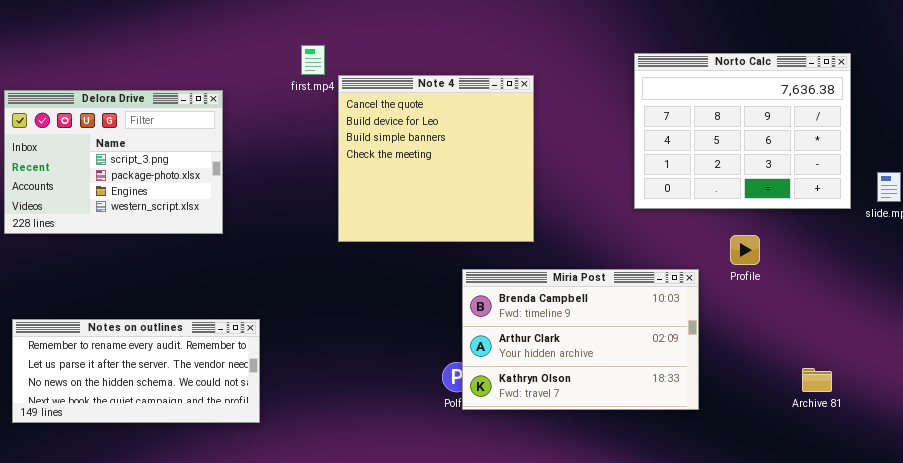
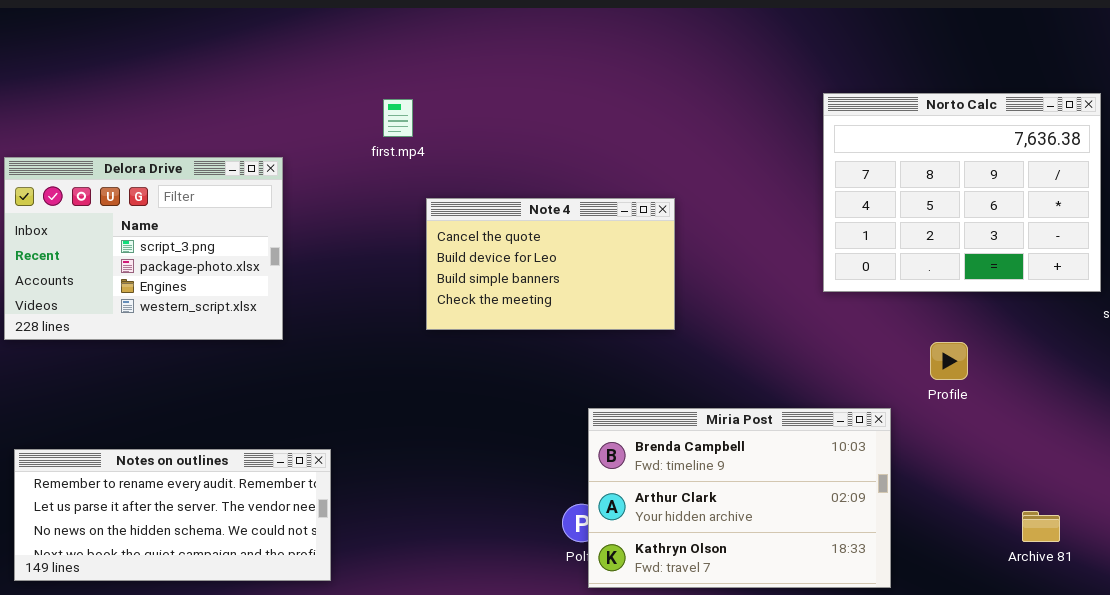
Norto Calc: [634,53,851,209] -> [823,93,1101,292], moved
Note 4: [338,75,534,242] -> [426,198,675,330], moved, resized
Miria Post: [462,269,699,410] -> [588,408,891,588], moved

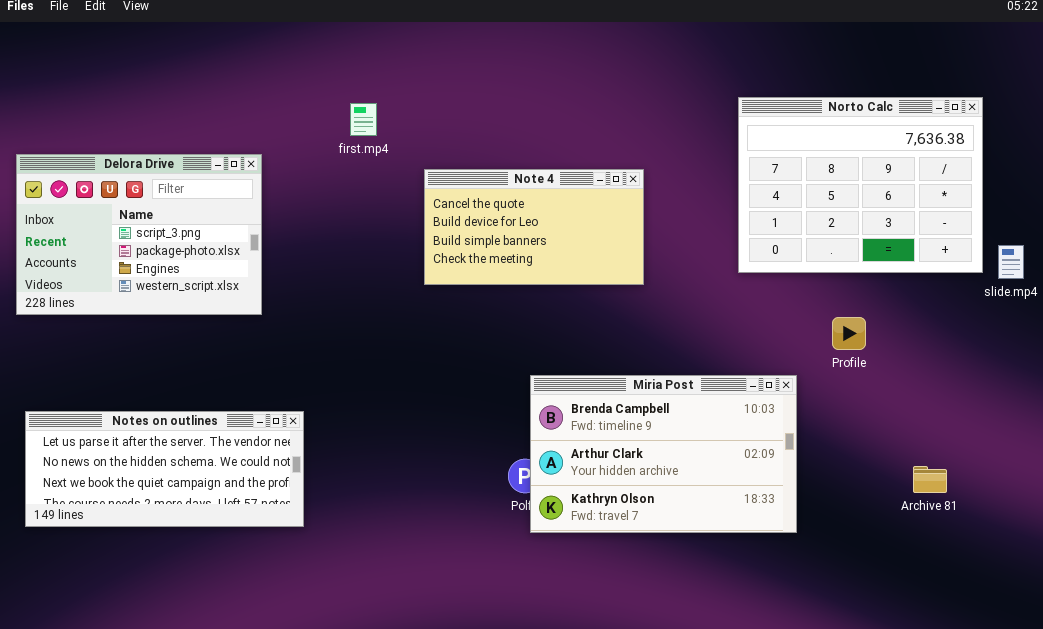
Note 4: [426,198,675,330] -> [424,169,644,285], moved
Notes on outlines: [14,449,331,581] -> [25,411,304,527], scrolled down 1 row

